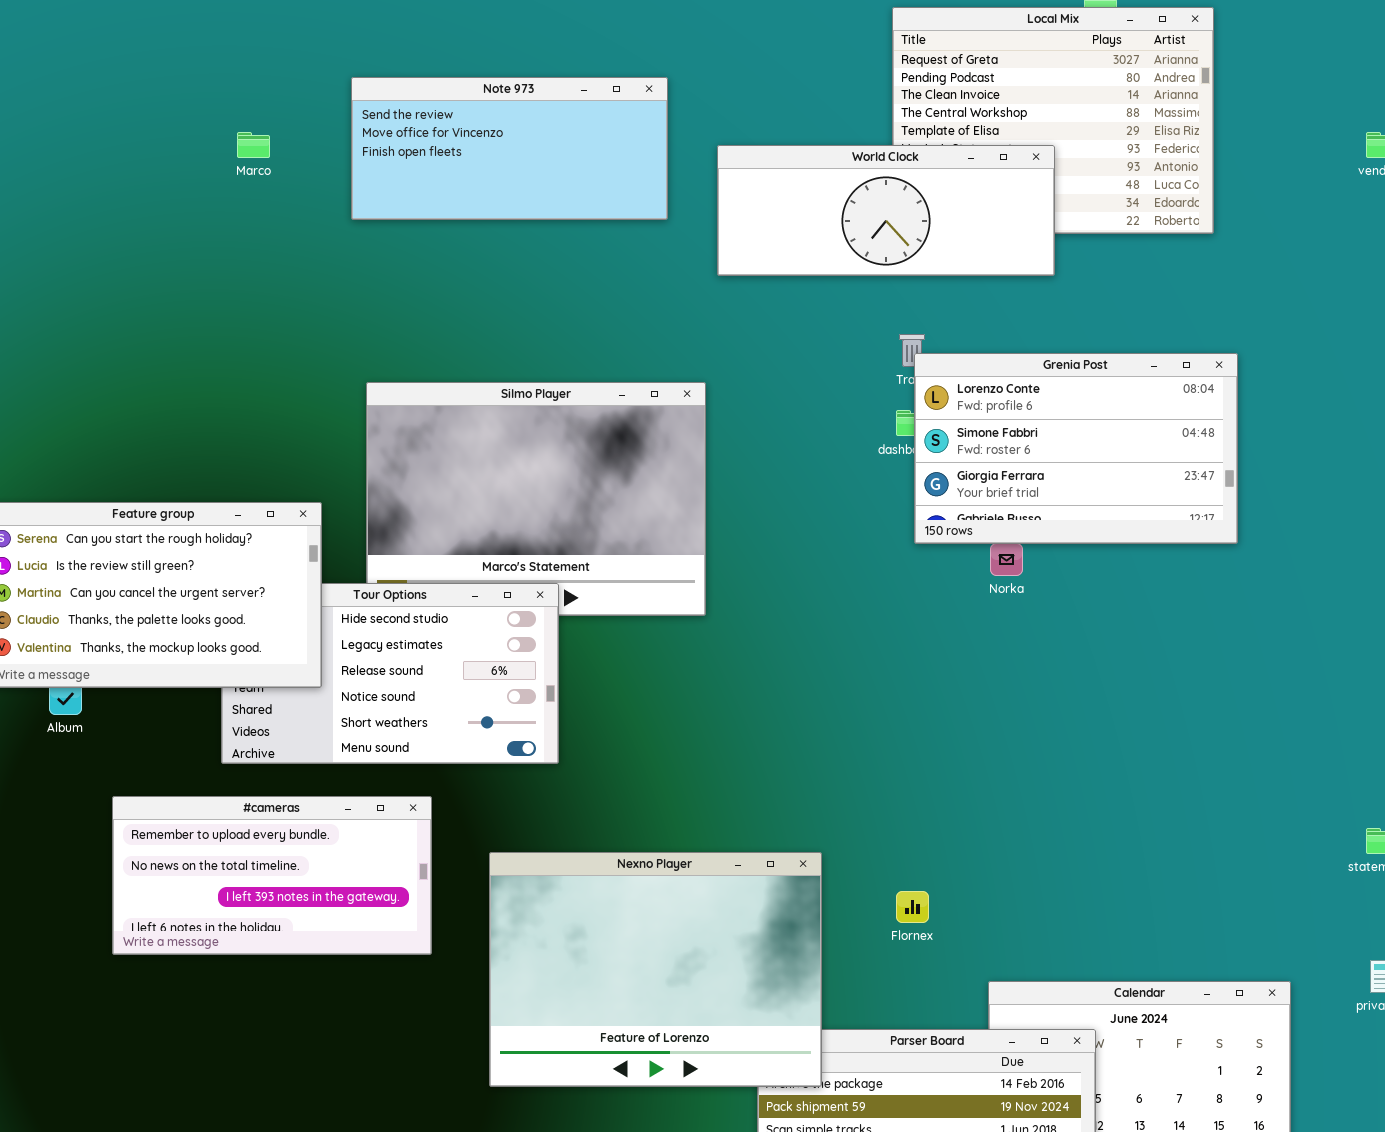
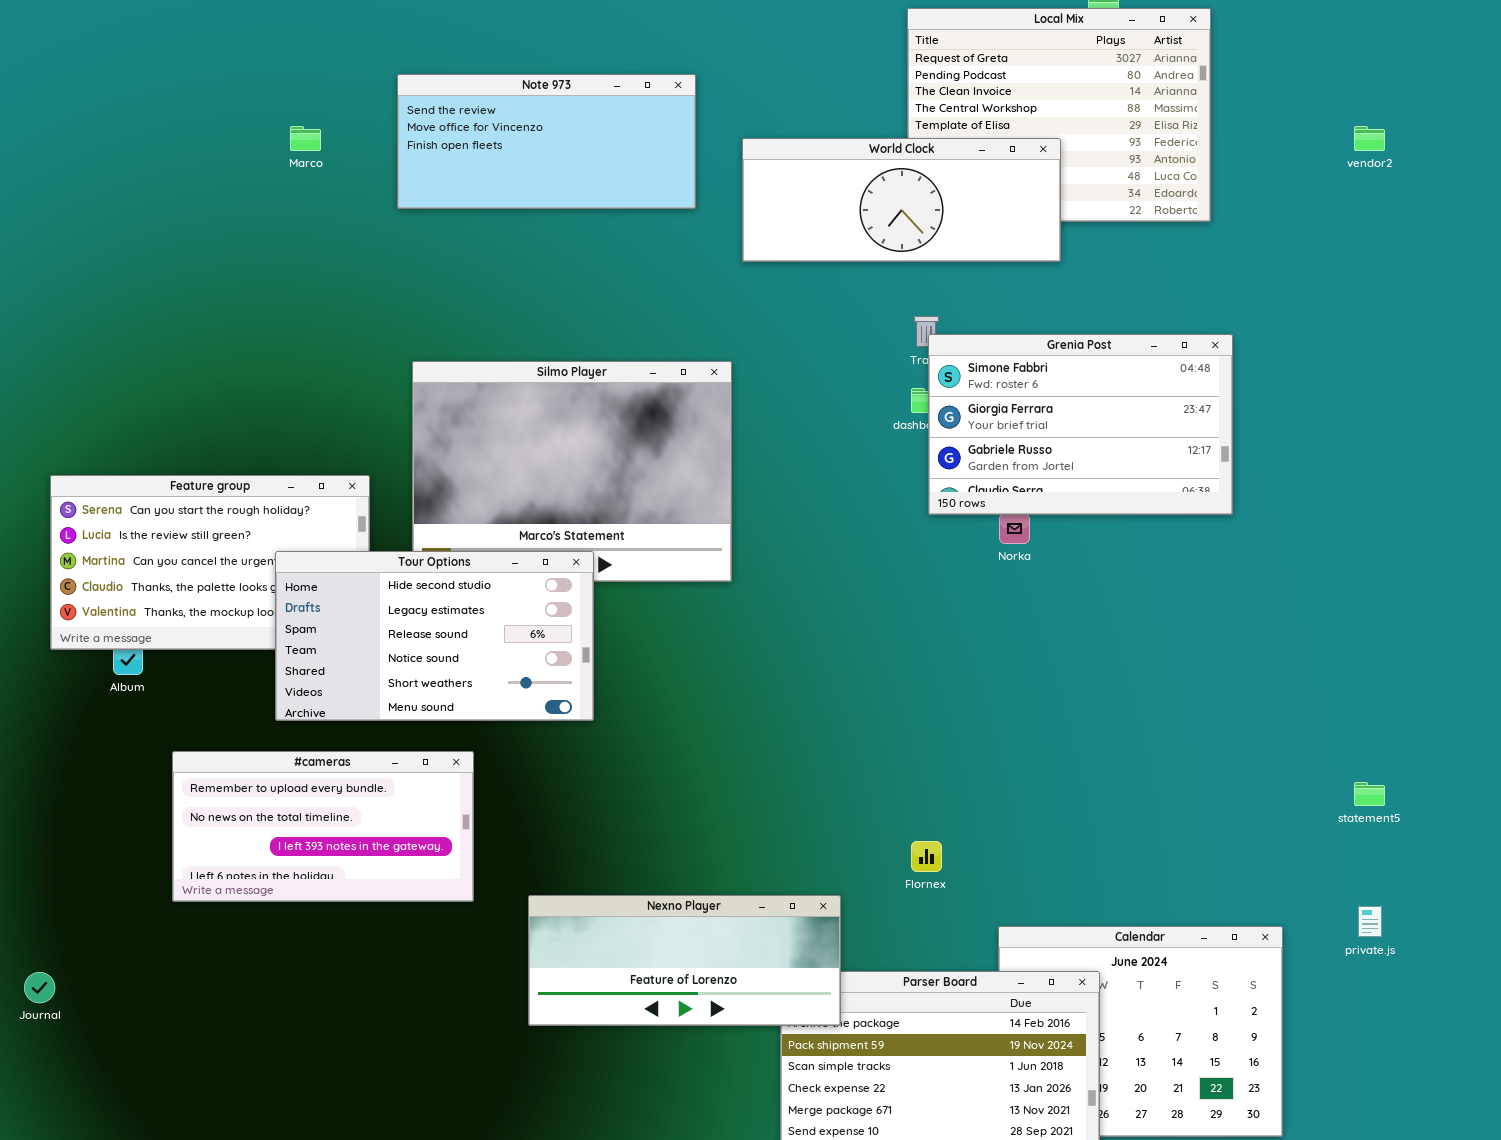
Grenia Post: [914,353,1238,544] -> [928,334,1233,515], scrolled down 1 row
Tour Options: [221,583,559,764] -> [275,551,594,721], raised
Nexno Player: [489,852,822,1087] -> [528,895,841,1026], resized

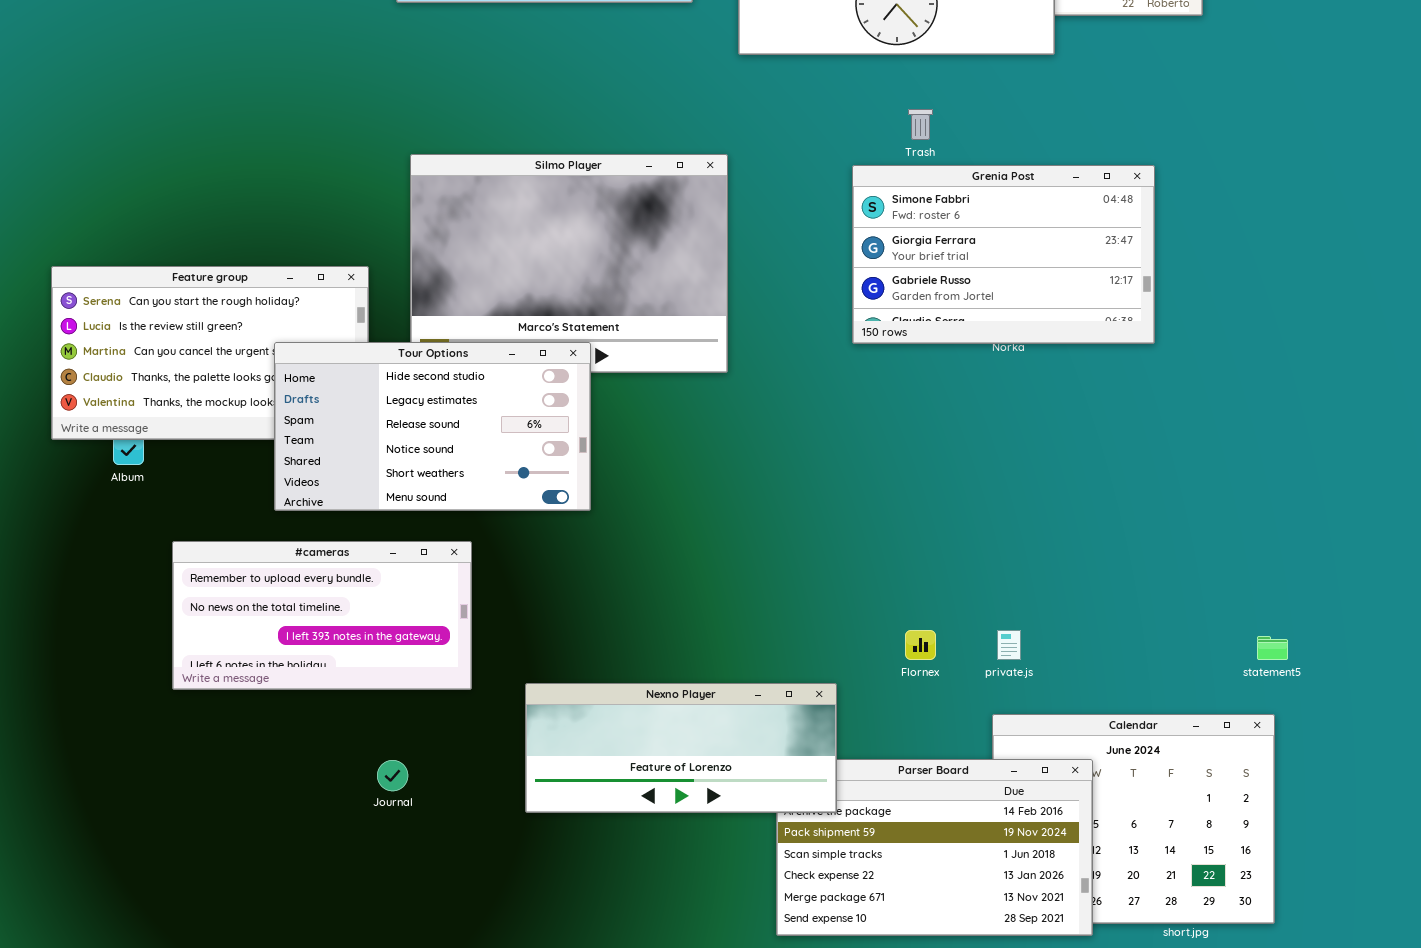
Grenia Post: [928,334,1233,515] -> [852,165,1155,344], moved
statement5: [1354,782,1385,806] -> [1257,636,1288,660], moved
private.js: [1358,906,1382,937] -> [997,630,1021,660], moved
Journal: [24,972,55,1003] -> [377,760,408,791], moved

